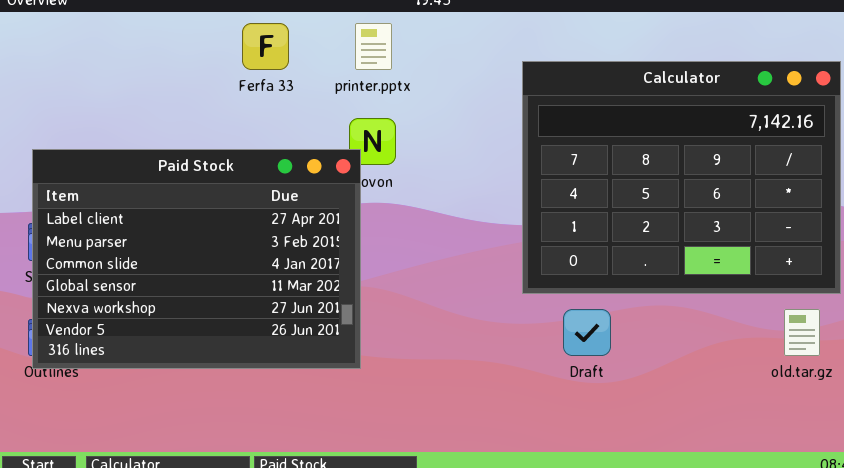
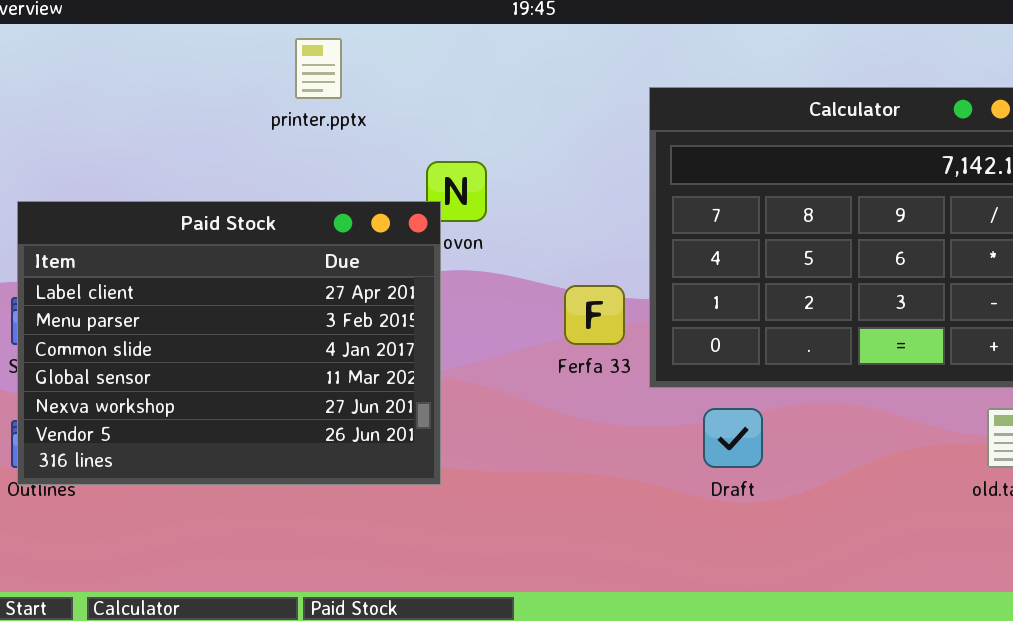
Ferfa 33: [242,23,289,70] -> [564,285,625,345], moved
printer.pptx: [355,23,392,70] -> [295,38,342,99], moved

